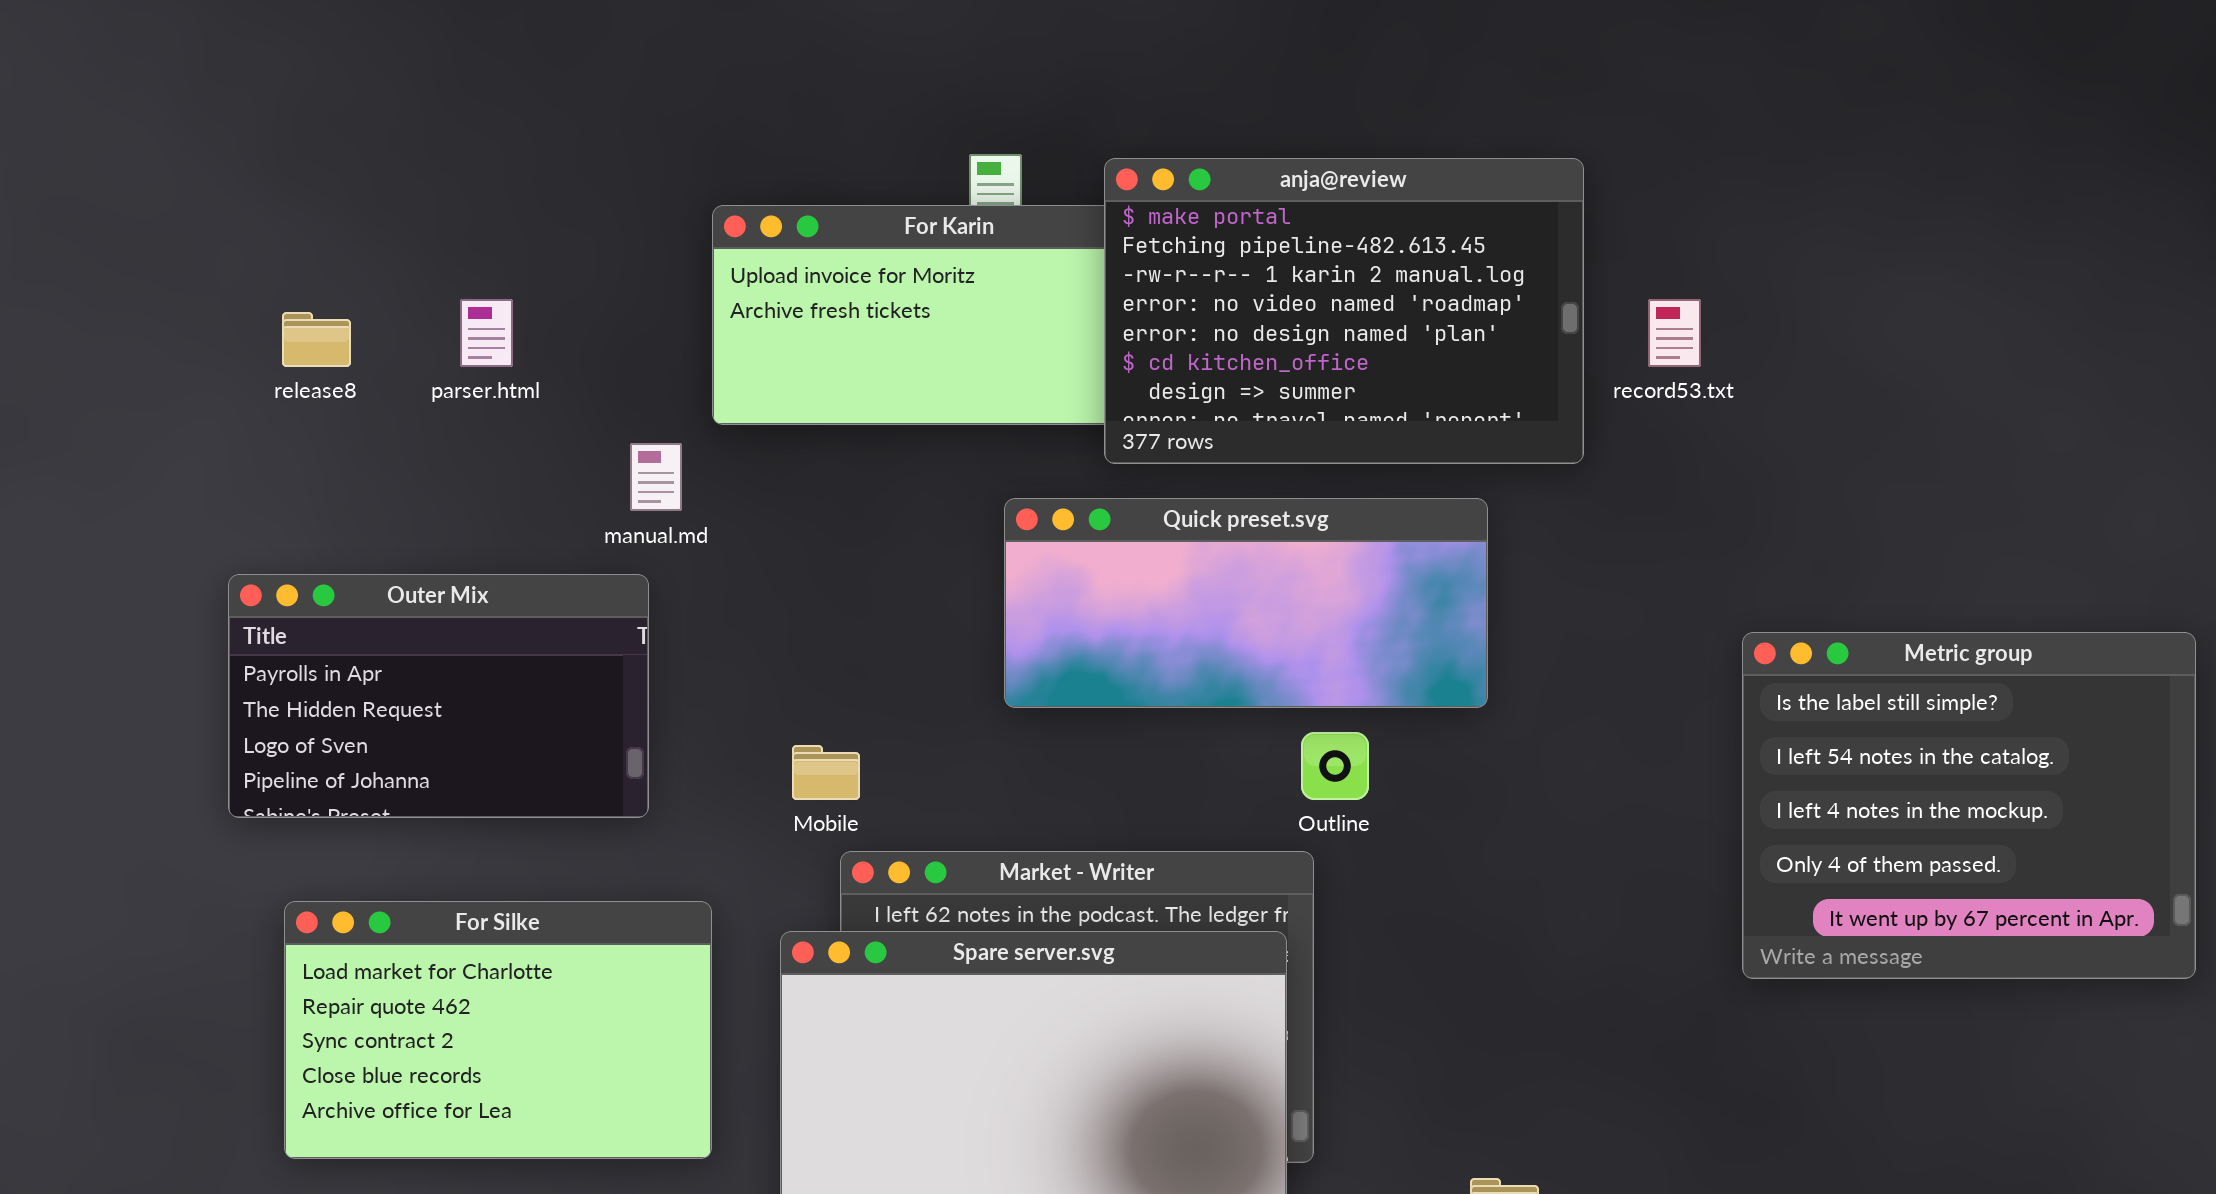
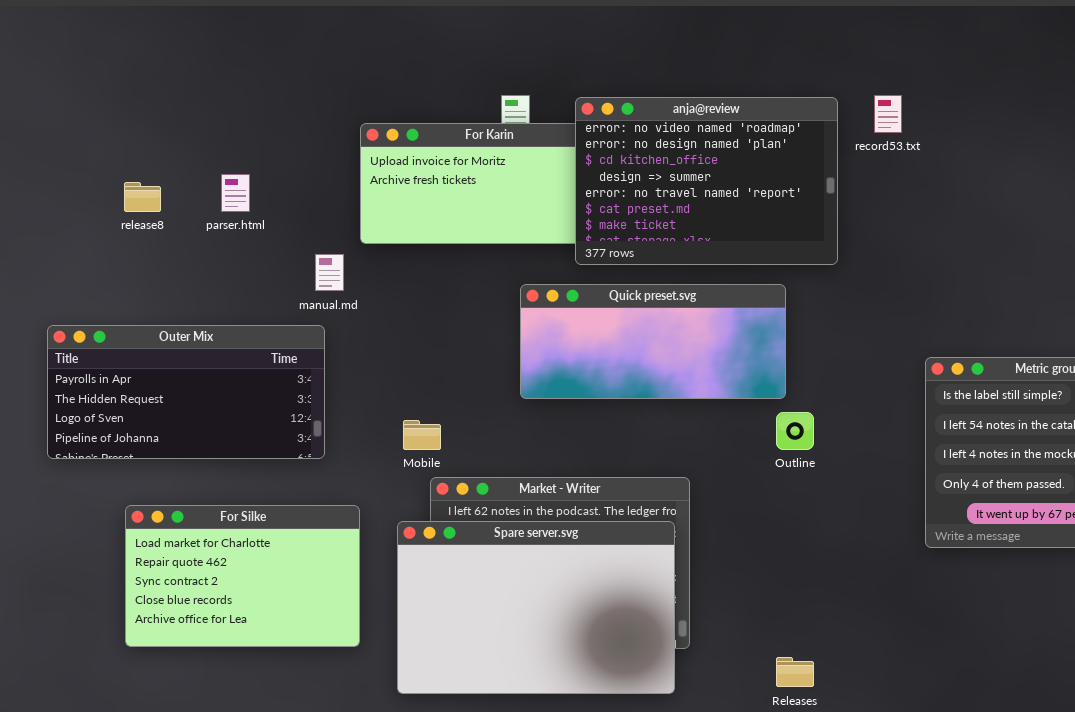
anja@review: [1104,158,1584,464] -> [575,97,838,265], scrolled down 3 rows
record53.txt: [1648,299,1701,367] -> [874,95,902,133], moved
Outer Mix: [228,574,649,818] -> [47,325,325,459], resized
Outline: [1301,732,1369,800] -> [776,412,814,450], moved

